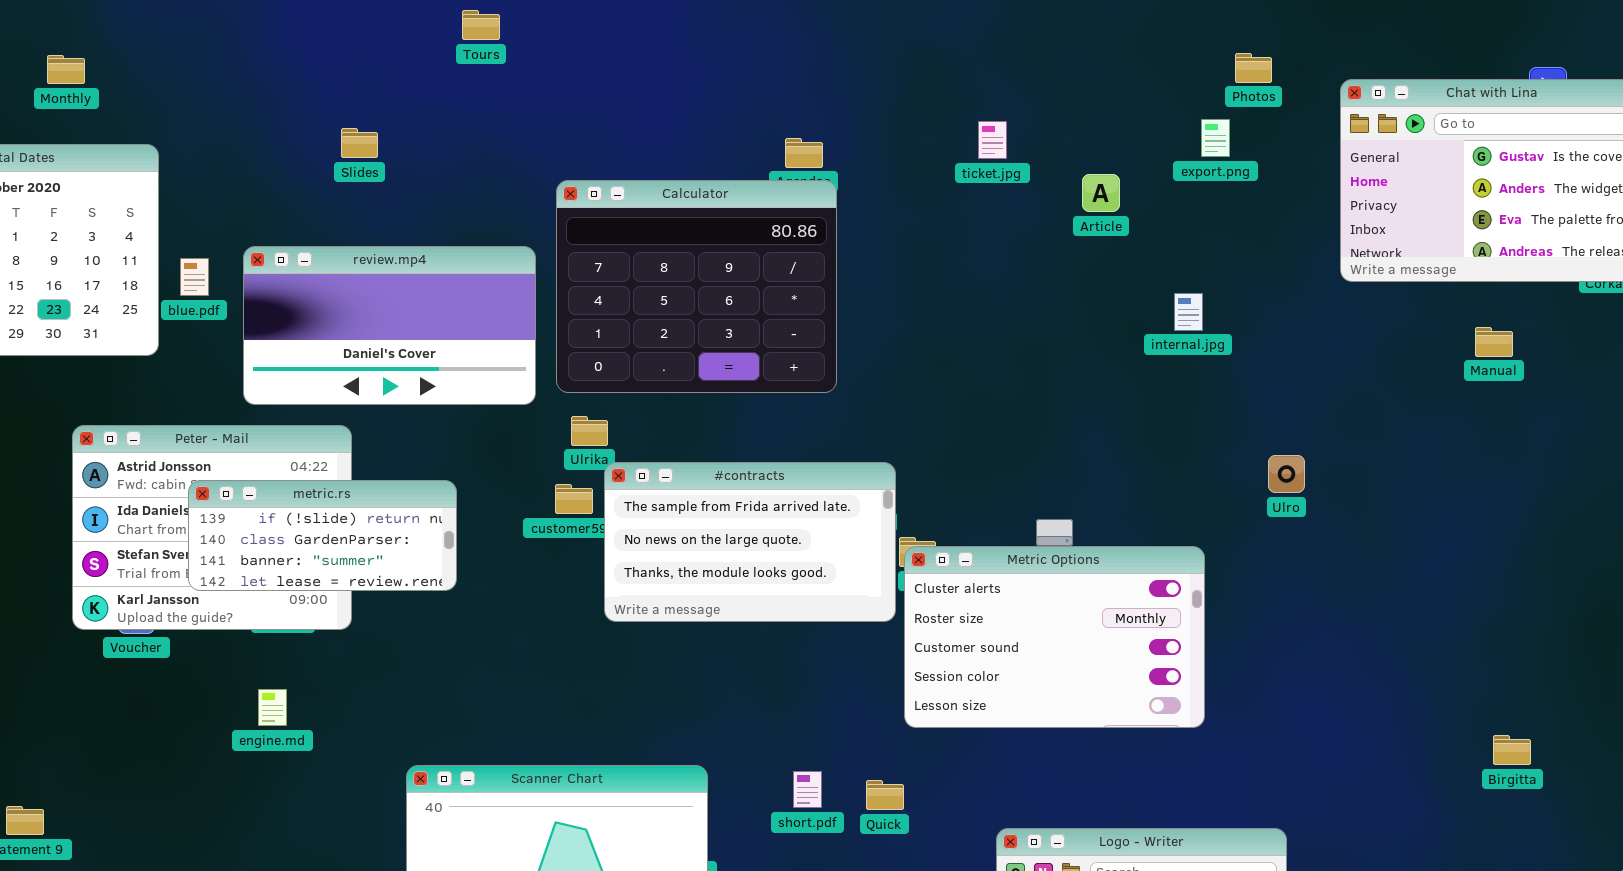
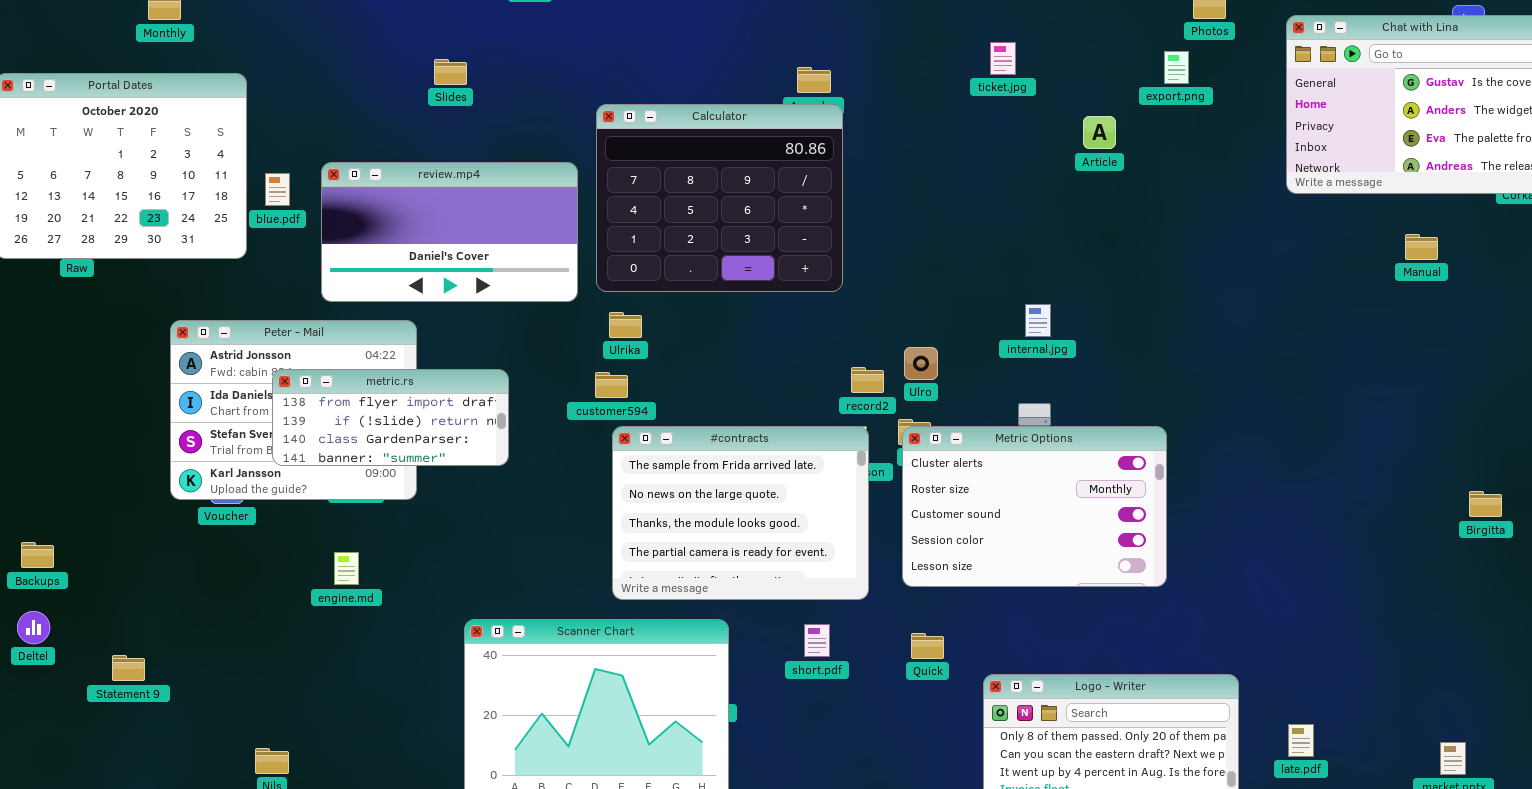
ticket.jpg: [978,121,1007,159] -> [990,42,1016,75], moved
Slides: [341,128,378,158] -> [434,59,467,85], moved
Article: [1082,174,1120,212] -> [1083,116,1116,149], moved
internal.jpg: [1174,293,1203,331] -> [1025,304,1051,337], moved
Ulro: [1268,455,1305,493] -> [904,347,938,380], moved
#contracts: [604,462,896,622] -> [612,426,869,600], moved, resized
metric.rs: [188,480,457,591] -> [272,369,509,466], scrolled up 1 row
Birgitta: [1493,735,1531,765] -> [1469,491,1502,517], moved
Quick: [866,780,904,810] -> [911,633,944,659], moved

